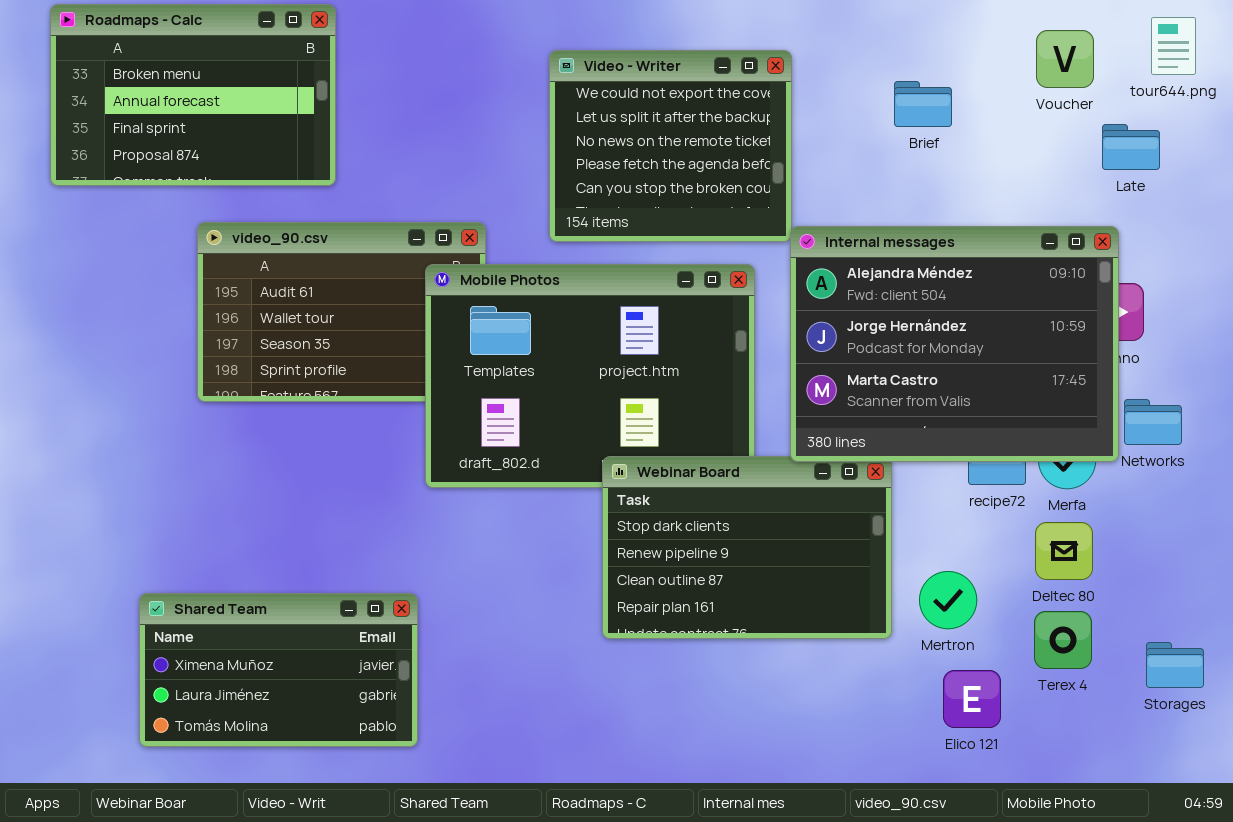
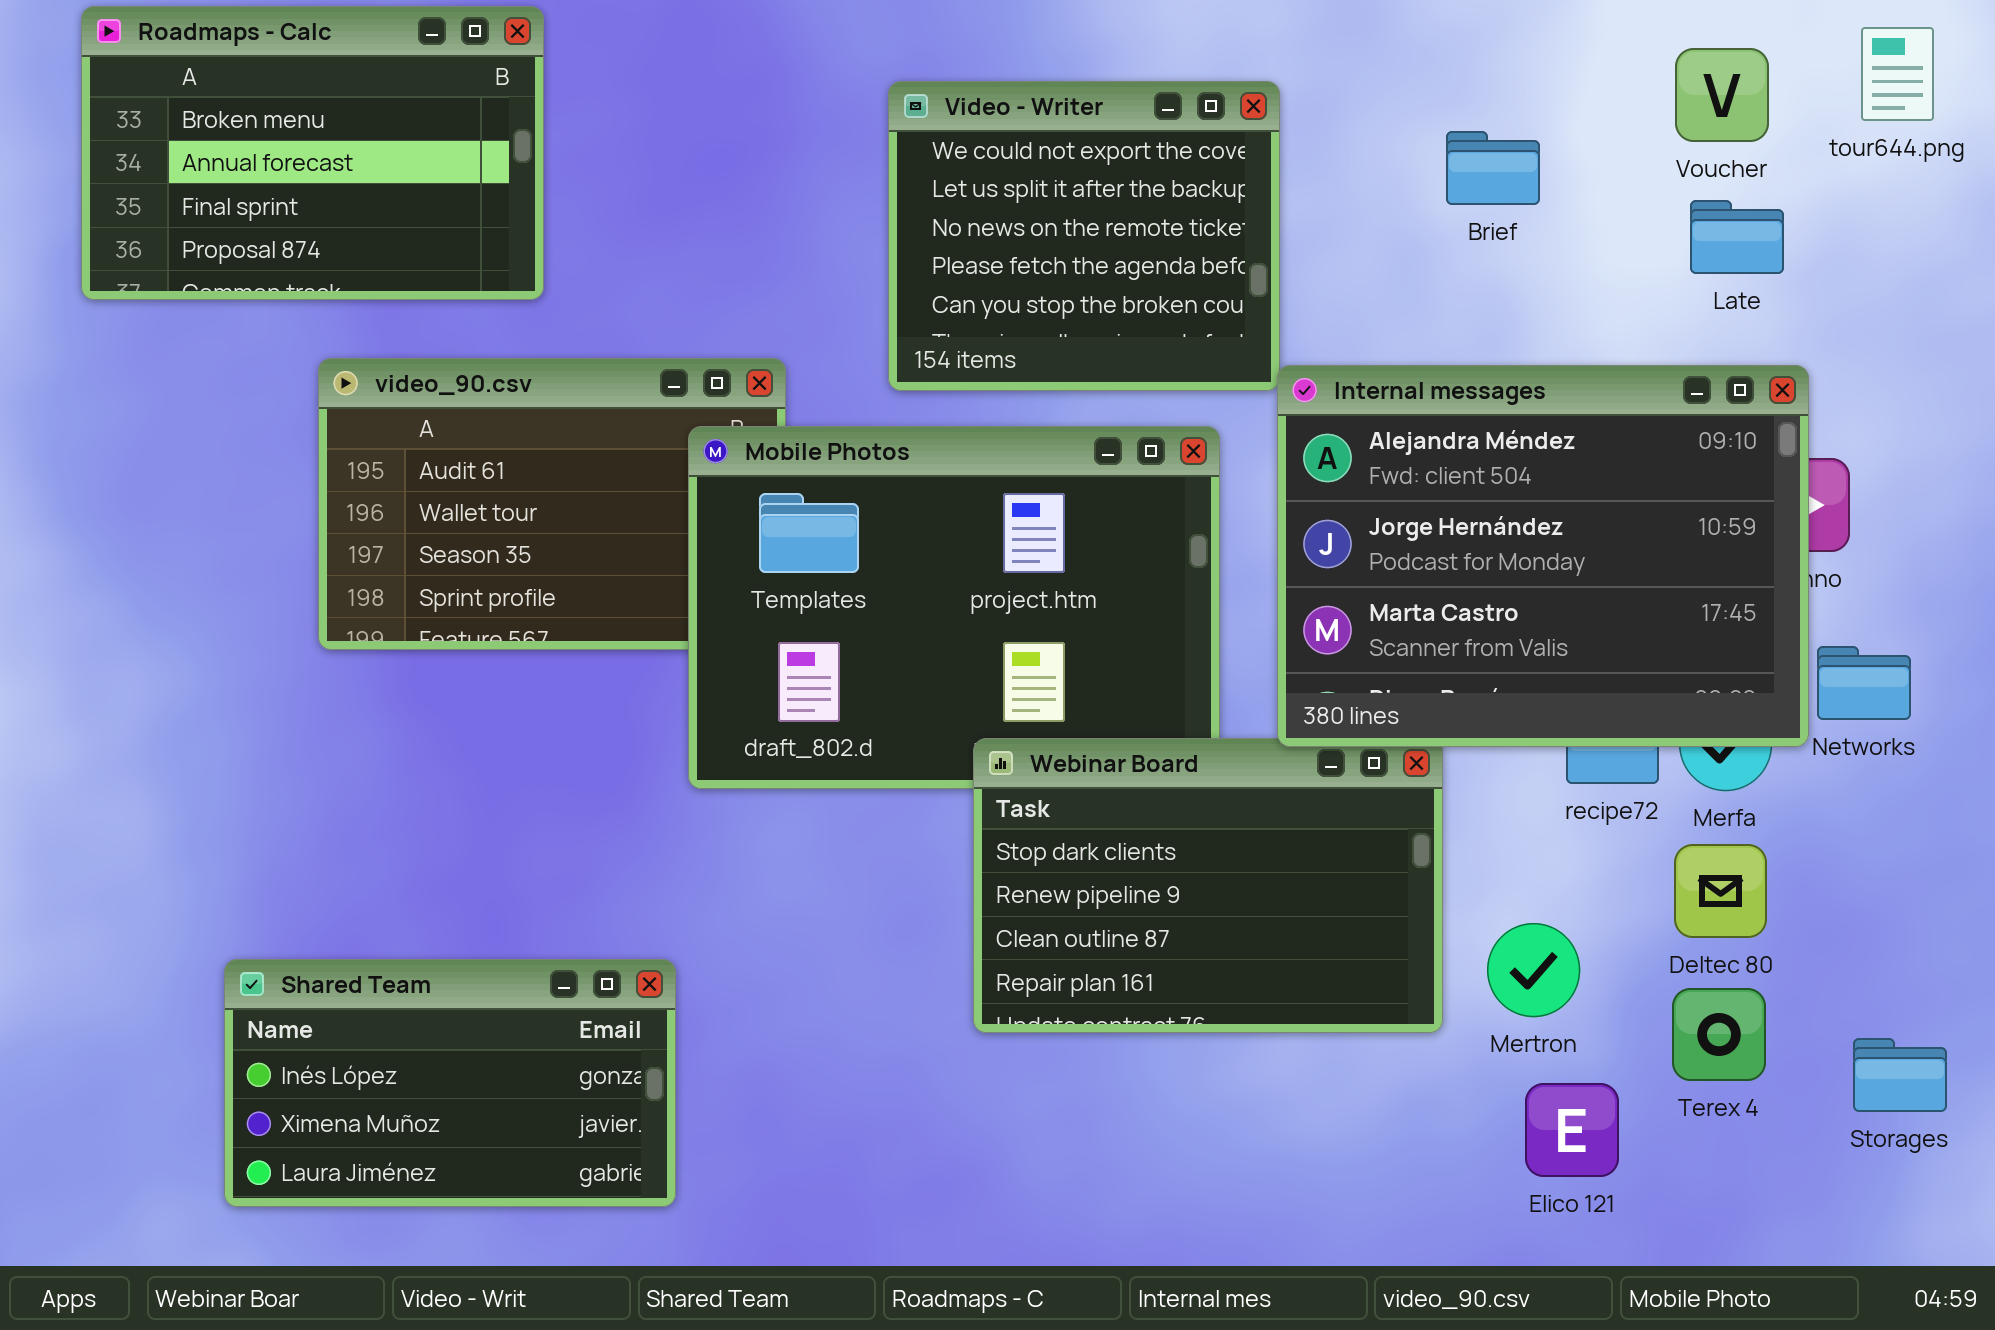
Late: [1102,124,1160,170] -> [1690,200,1784,274], moved
Shared Team: [139,593,418,747] -> [224,959,676,1207], scrolled up 1 row

